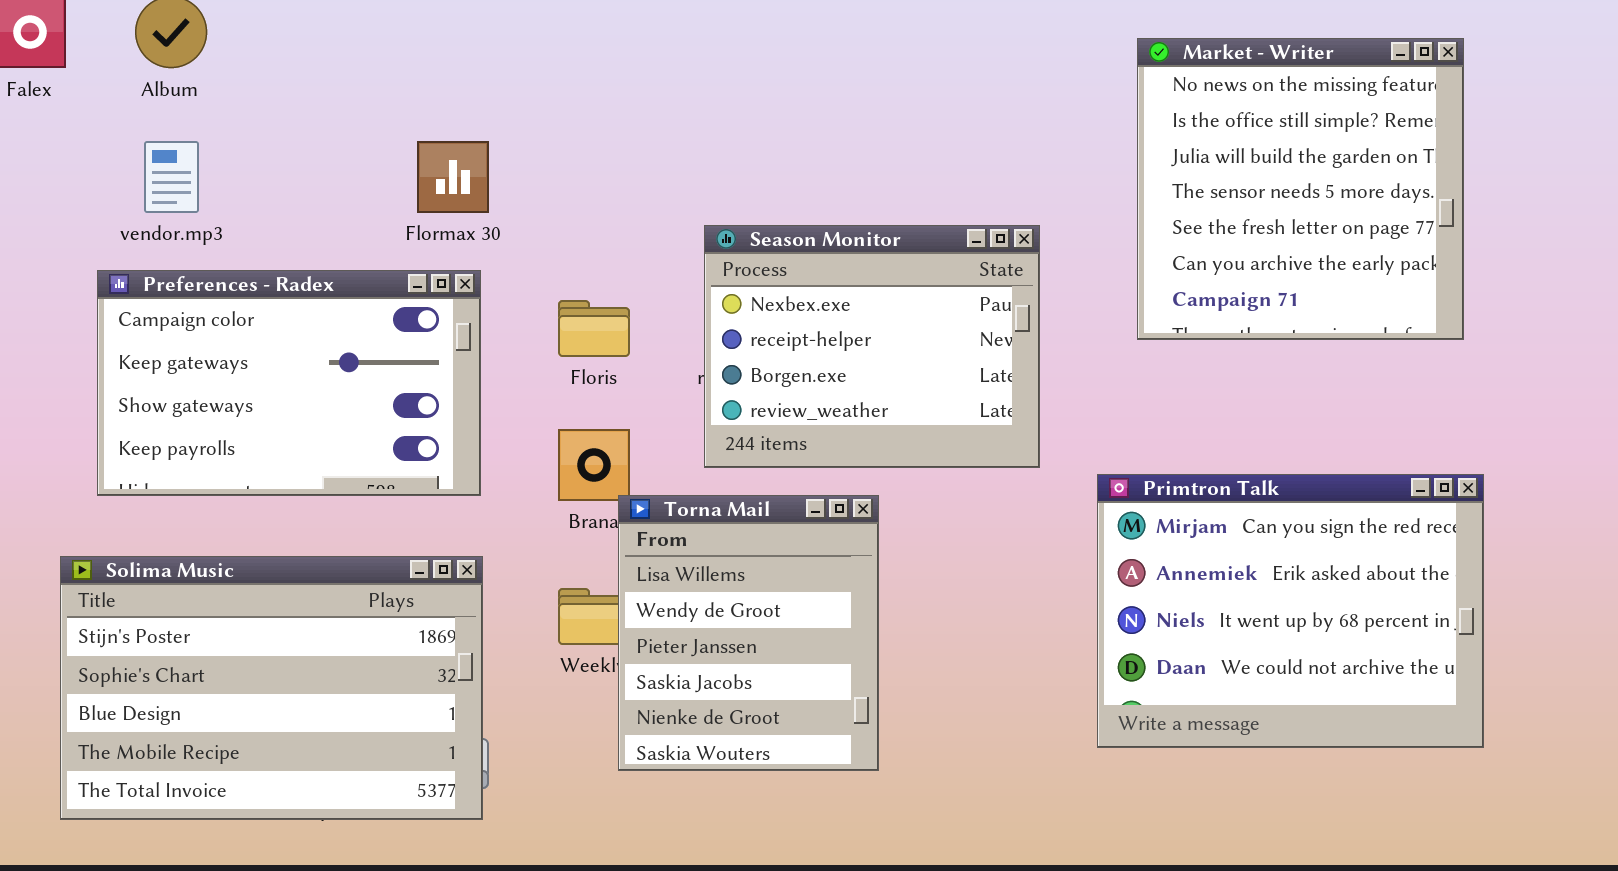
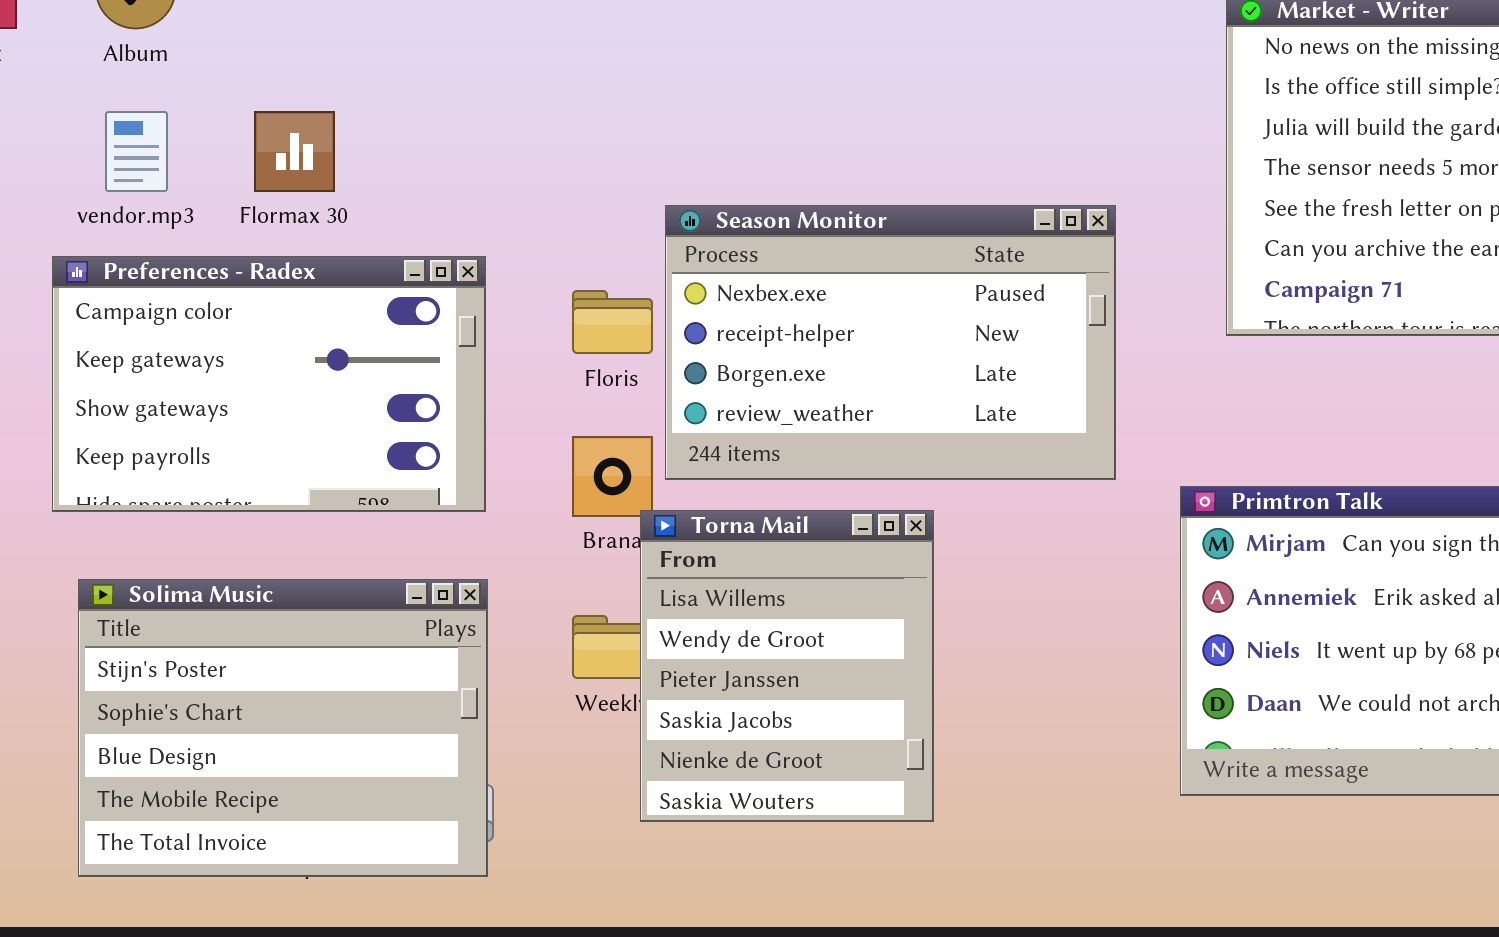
Flormax 30: [417,141,489,213] -> [254,111,335,192], moved
Season Monitor: [704,225,1040,468] -> [665,205,1116,480], resized
Solima Music: [60,556,483,820] -> [78,579,488,877], resized

